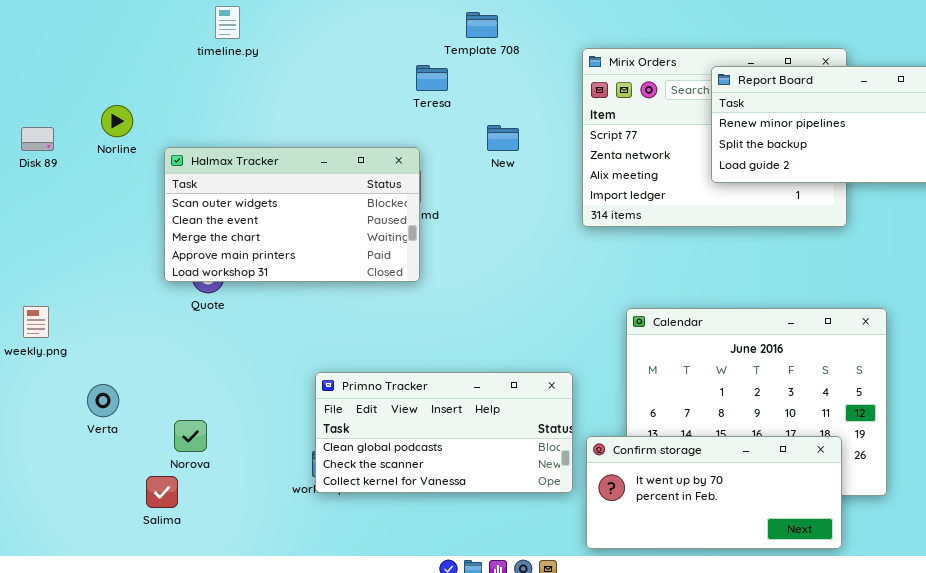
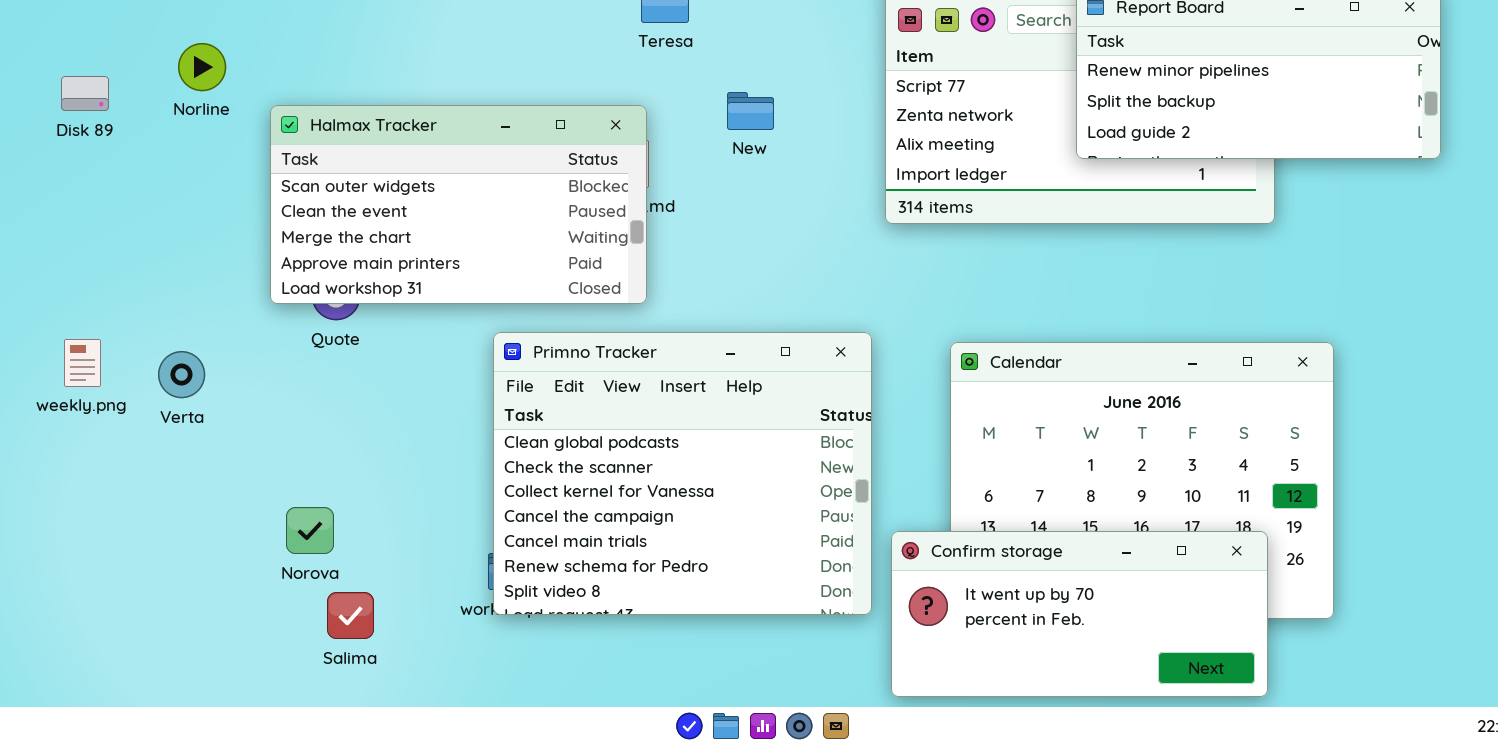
New: [487,125,519,151] -> [727,92,774,130], moved
Primno Tracker: [315,372,573,493] -> [493,332,872,615], resized
Verta: [87,384,119,417] -> [158,351,205,398], moved
Salima: [146,476,178,508] -> [327,592,374,639], moved

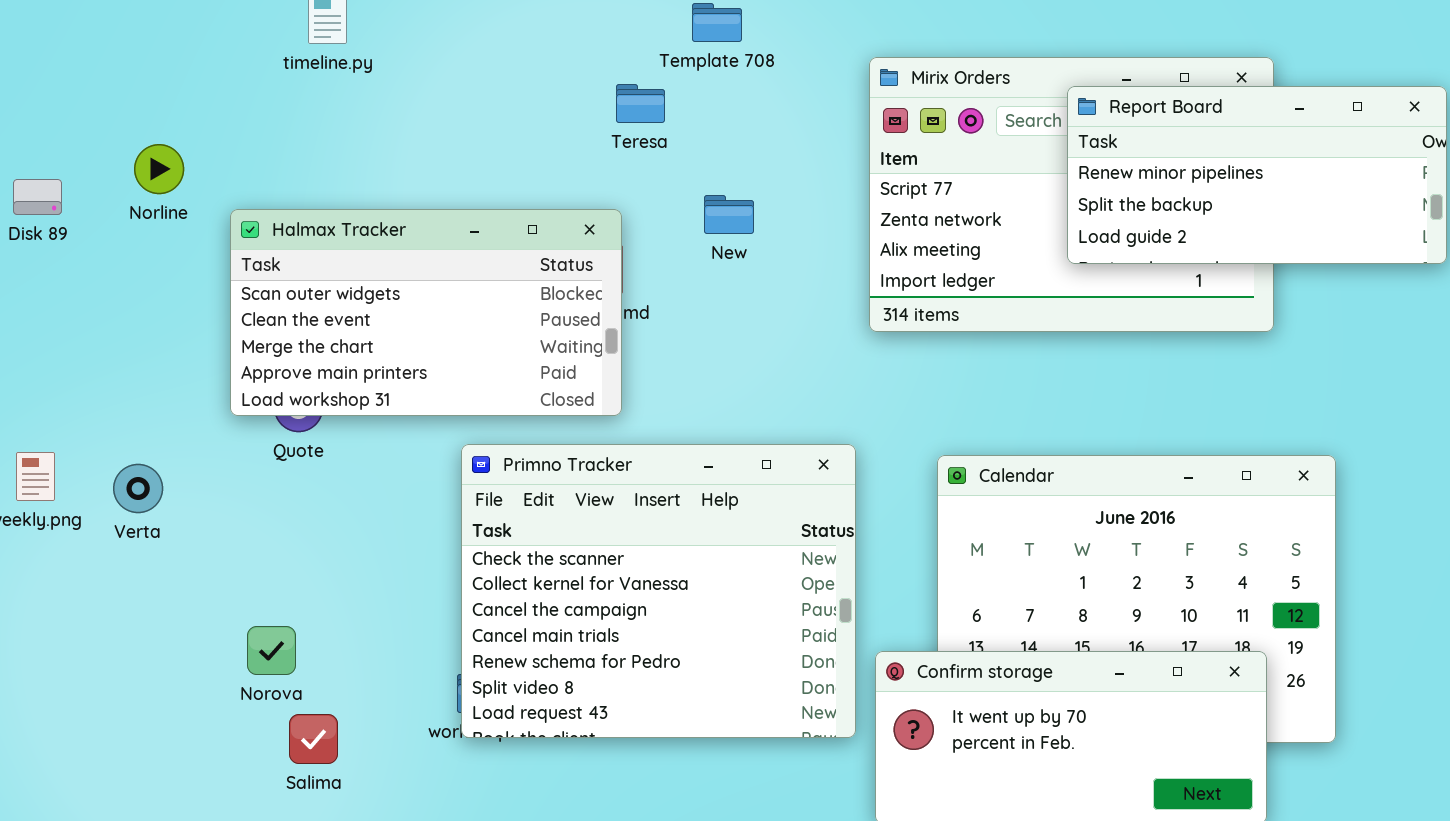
Primno Tracker: [493,332,872,615] -> [461,444,856,738], scrolled down 1 row

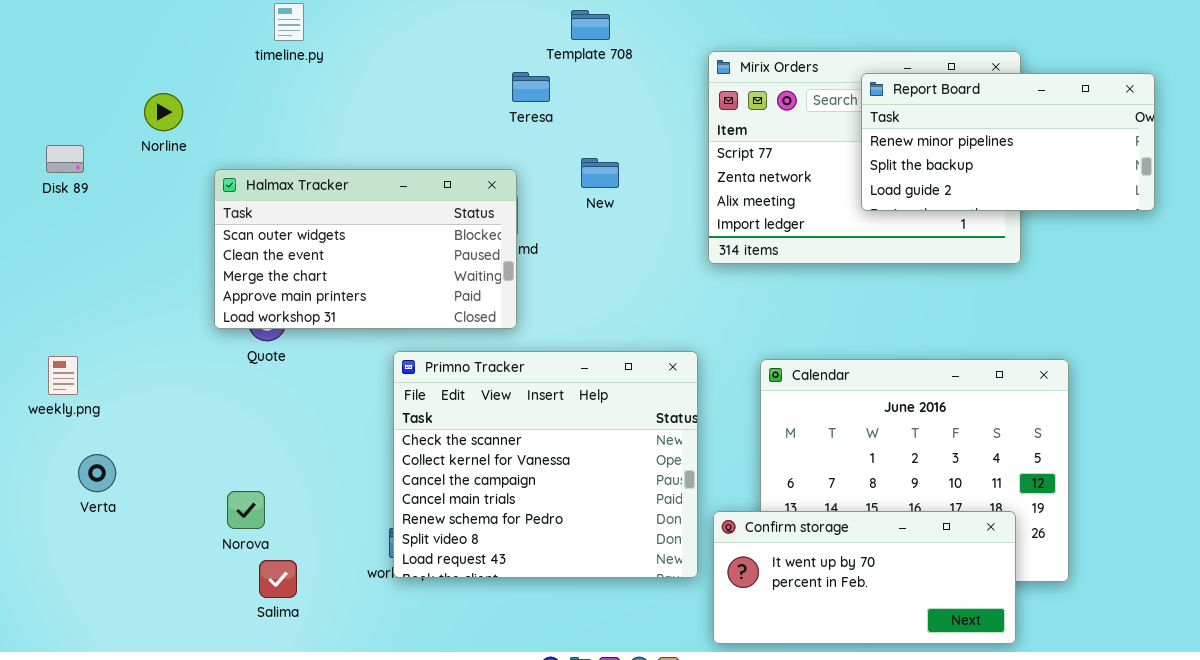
Norline: [134,144,184,194] -> [144,93,183,131], moved
Verta: [113,464,163,513] -> [78,454,116,492], moved

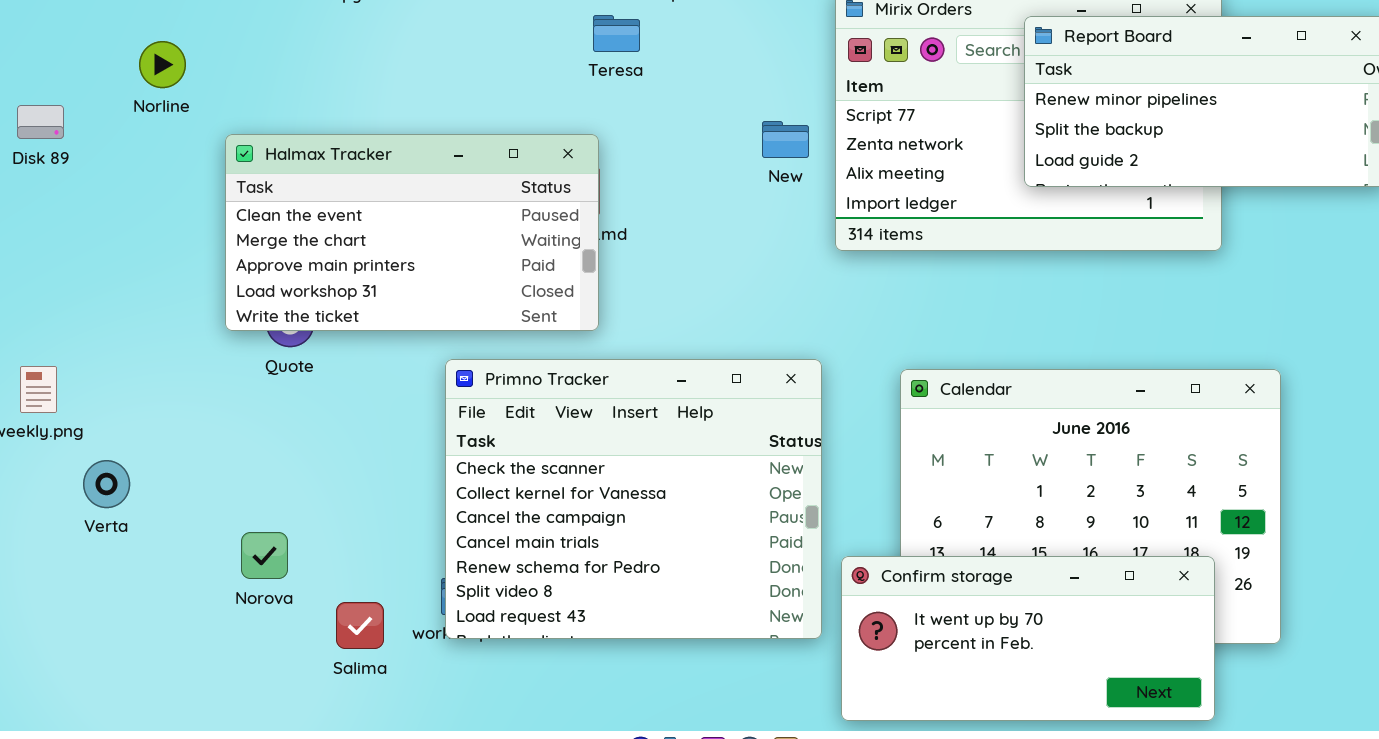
New: [581,158,619,188] -> [762,121,809,158], moved
Halmax Tracker: [214,169,517,329] -> [225,134,599,331], scrolled down 1 row
Verta: [78,454,116,492] -> [83,460,130,508], moved
Salima: [259,560,297,598] -> [336,602,384,649], moved

